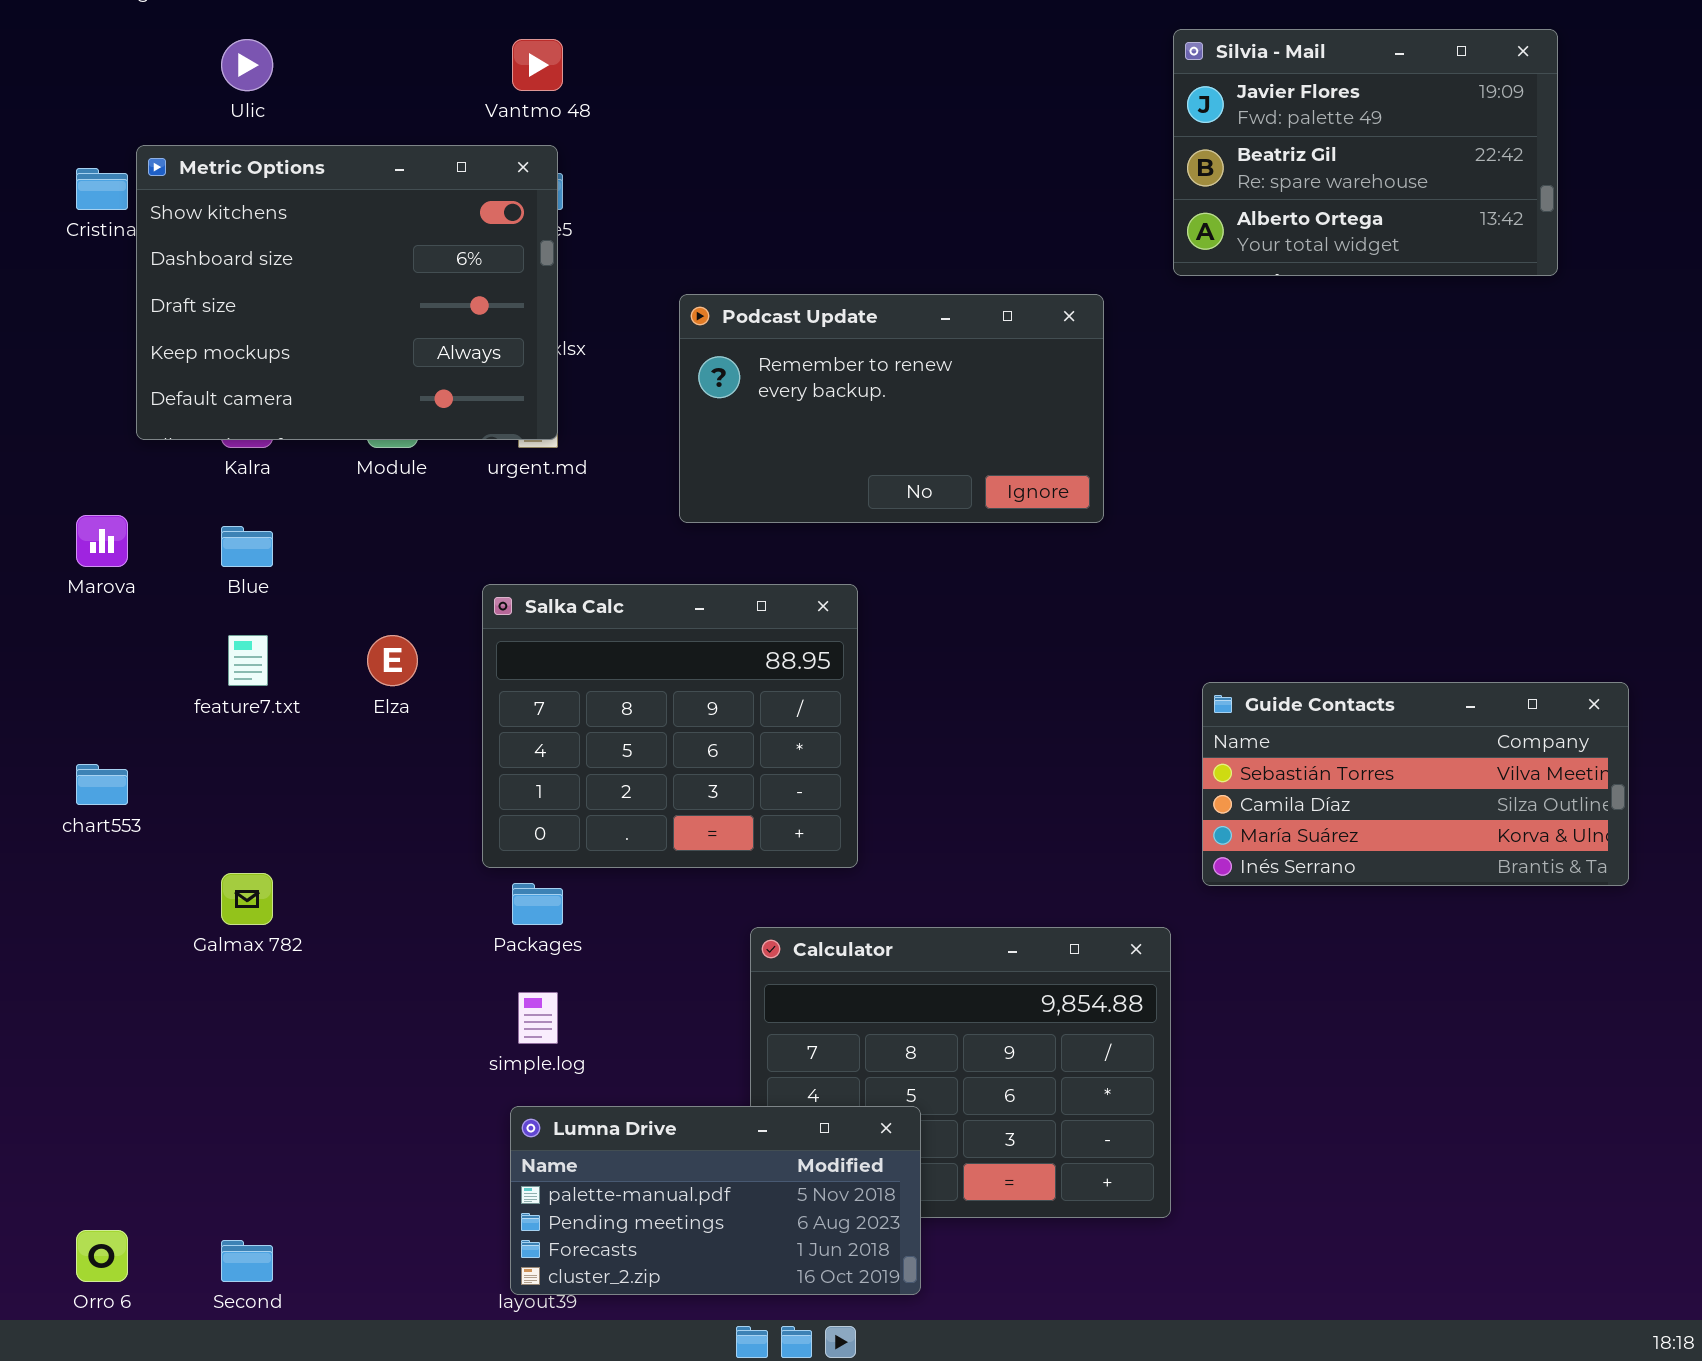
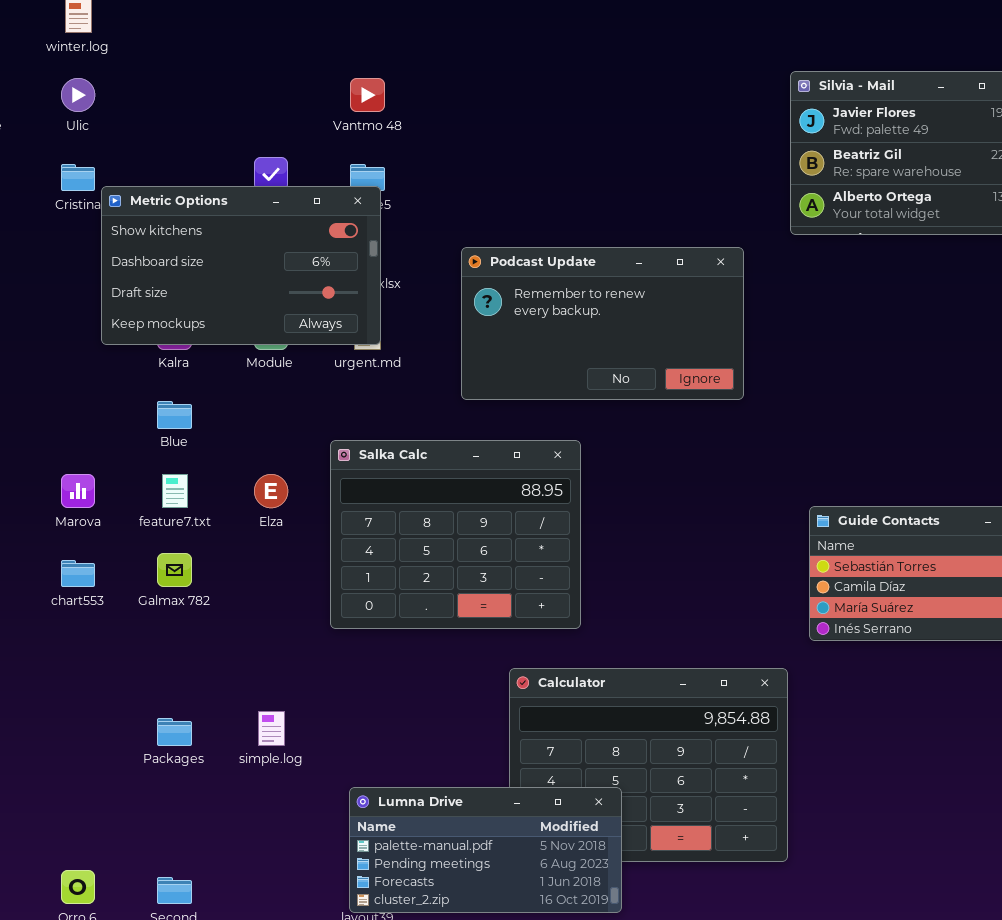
Ulic: [221,39,273,91] -> [61,78,95,112], moved
Metric Options: [136,145,558,440] -> [101,186,381,345], resized
Marova: [76,515,128,567] -> [61,474,95,508], moved
Galmax 782: [221,873,273,925] -> [157,553,192,587], moved
Packages: [512,883,563,925] -> [157,718,192,746], moved
simple.log: [518,992,558,1044] -> [258,711,285,746], moved

